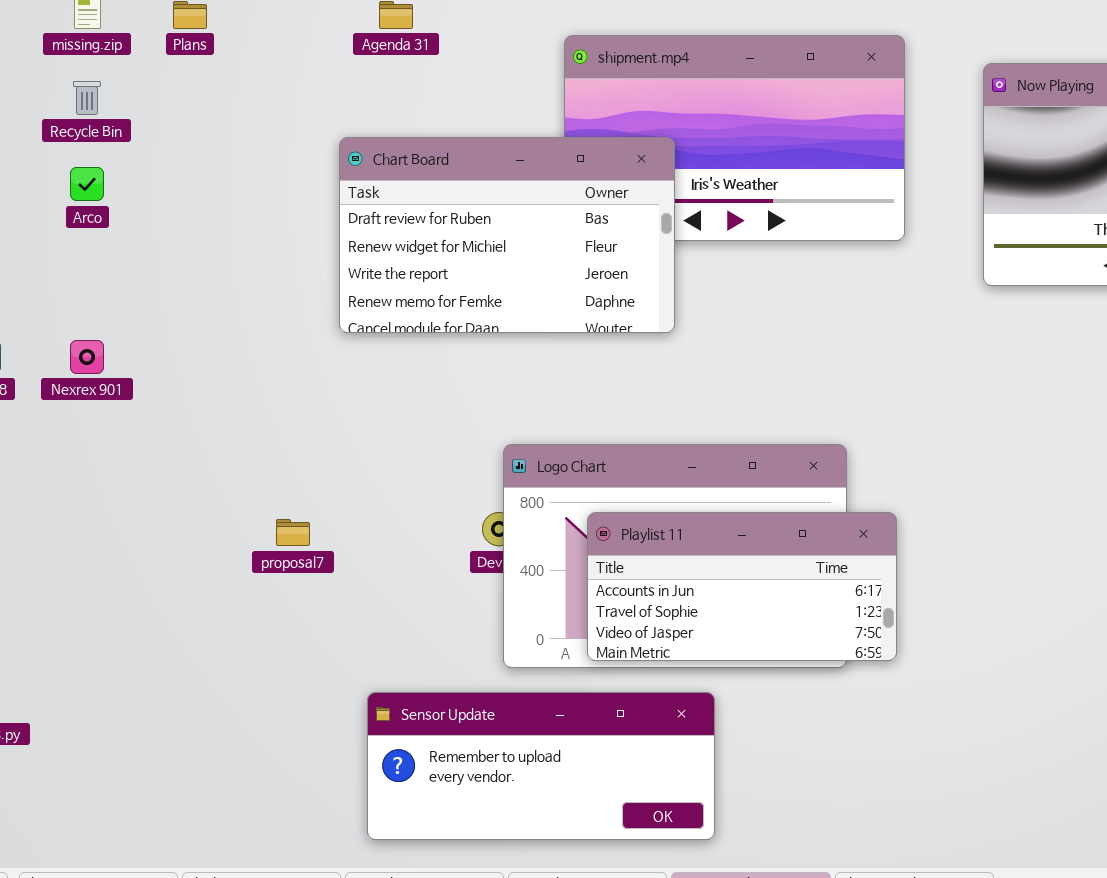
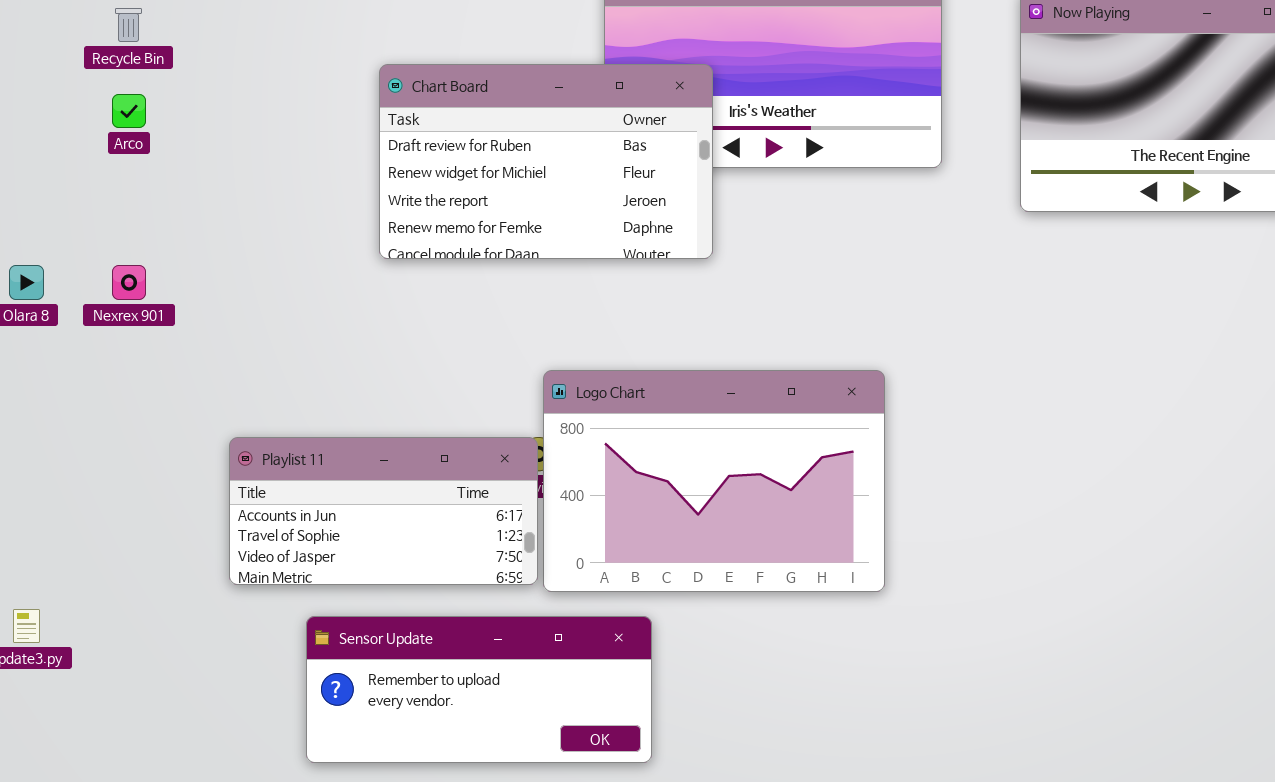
Playlist 11: [587,512,897,661] -> [229,437,538,585], moved
Sensor Update: [367,692,715,840] -> [306,616,652,763], moved

